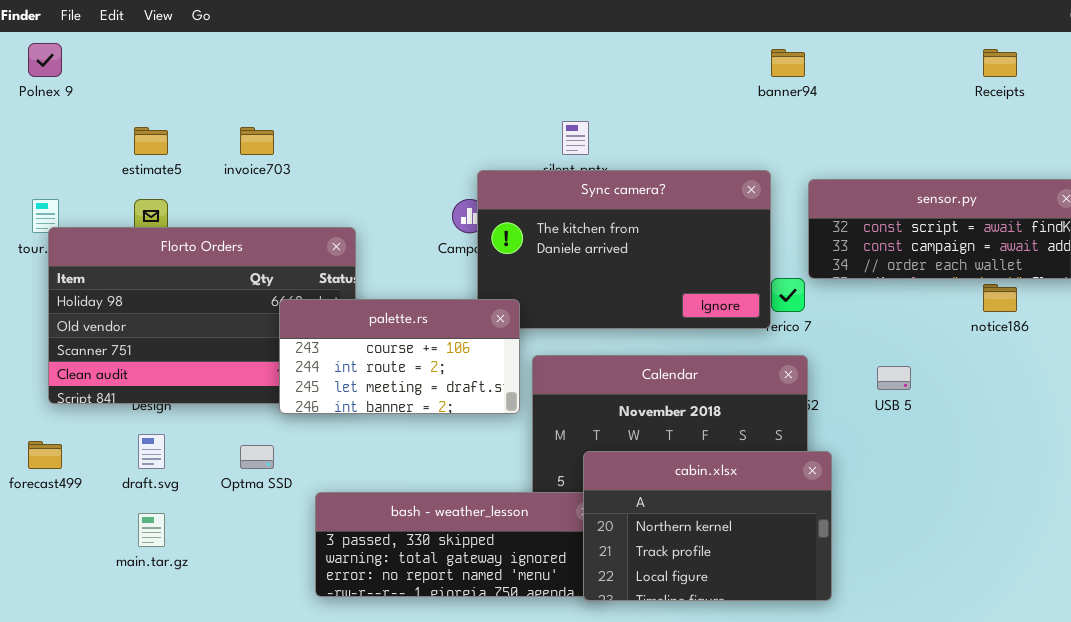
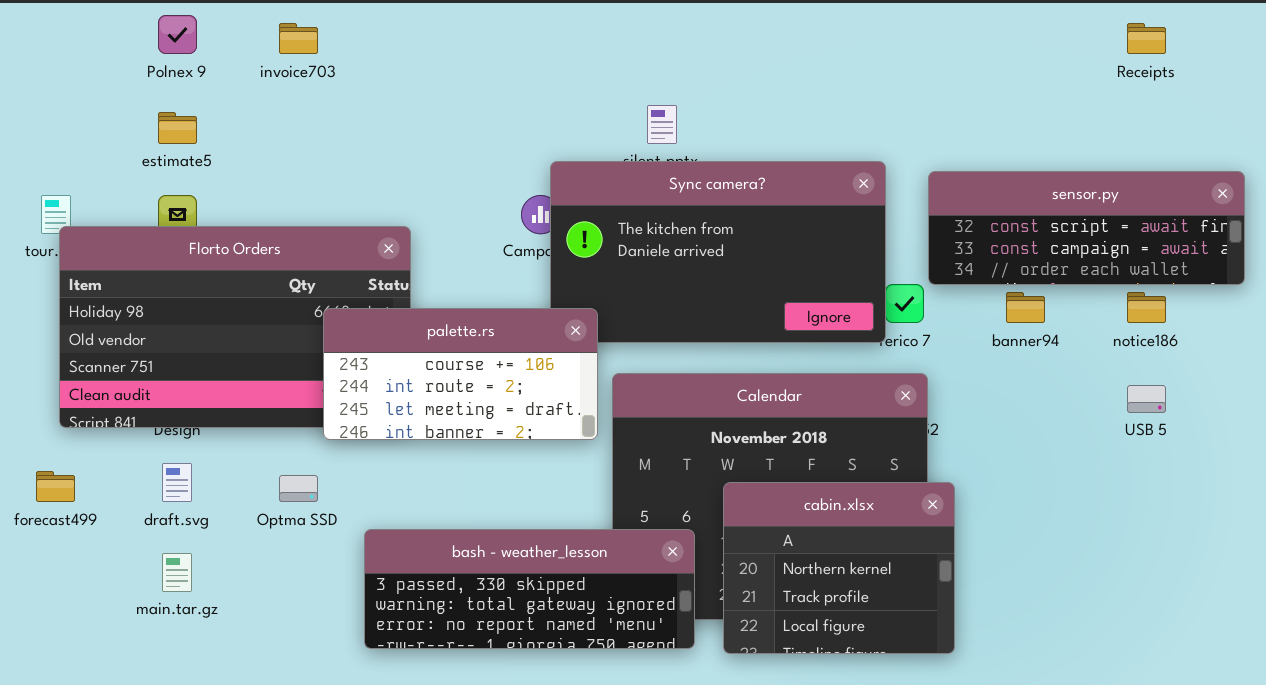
Polnex 9: [28,43,62,77] -> [158,15,197,54], moved
banner94: [771,49,805,77] -> [1006,292,1045,323], moved
invoice703: [240,127,274,155] -> [279,23,318,54], moved
USB 5: [877,366,911,390] -> [1127,385,1166,413], moved
cabin.xlsx: [583,451,832,601] -> [723,482,955,654], resized

